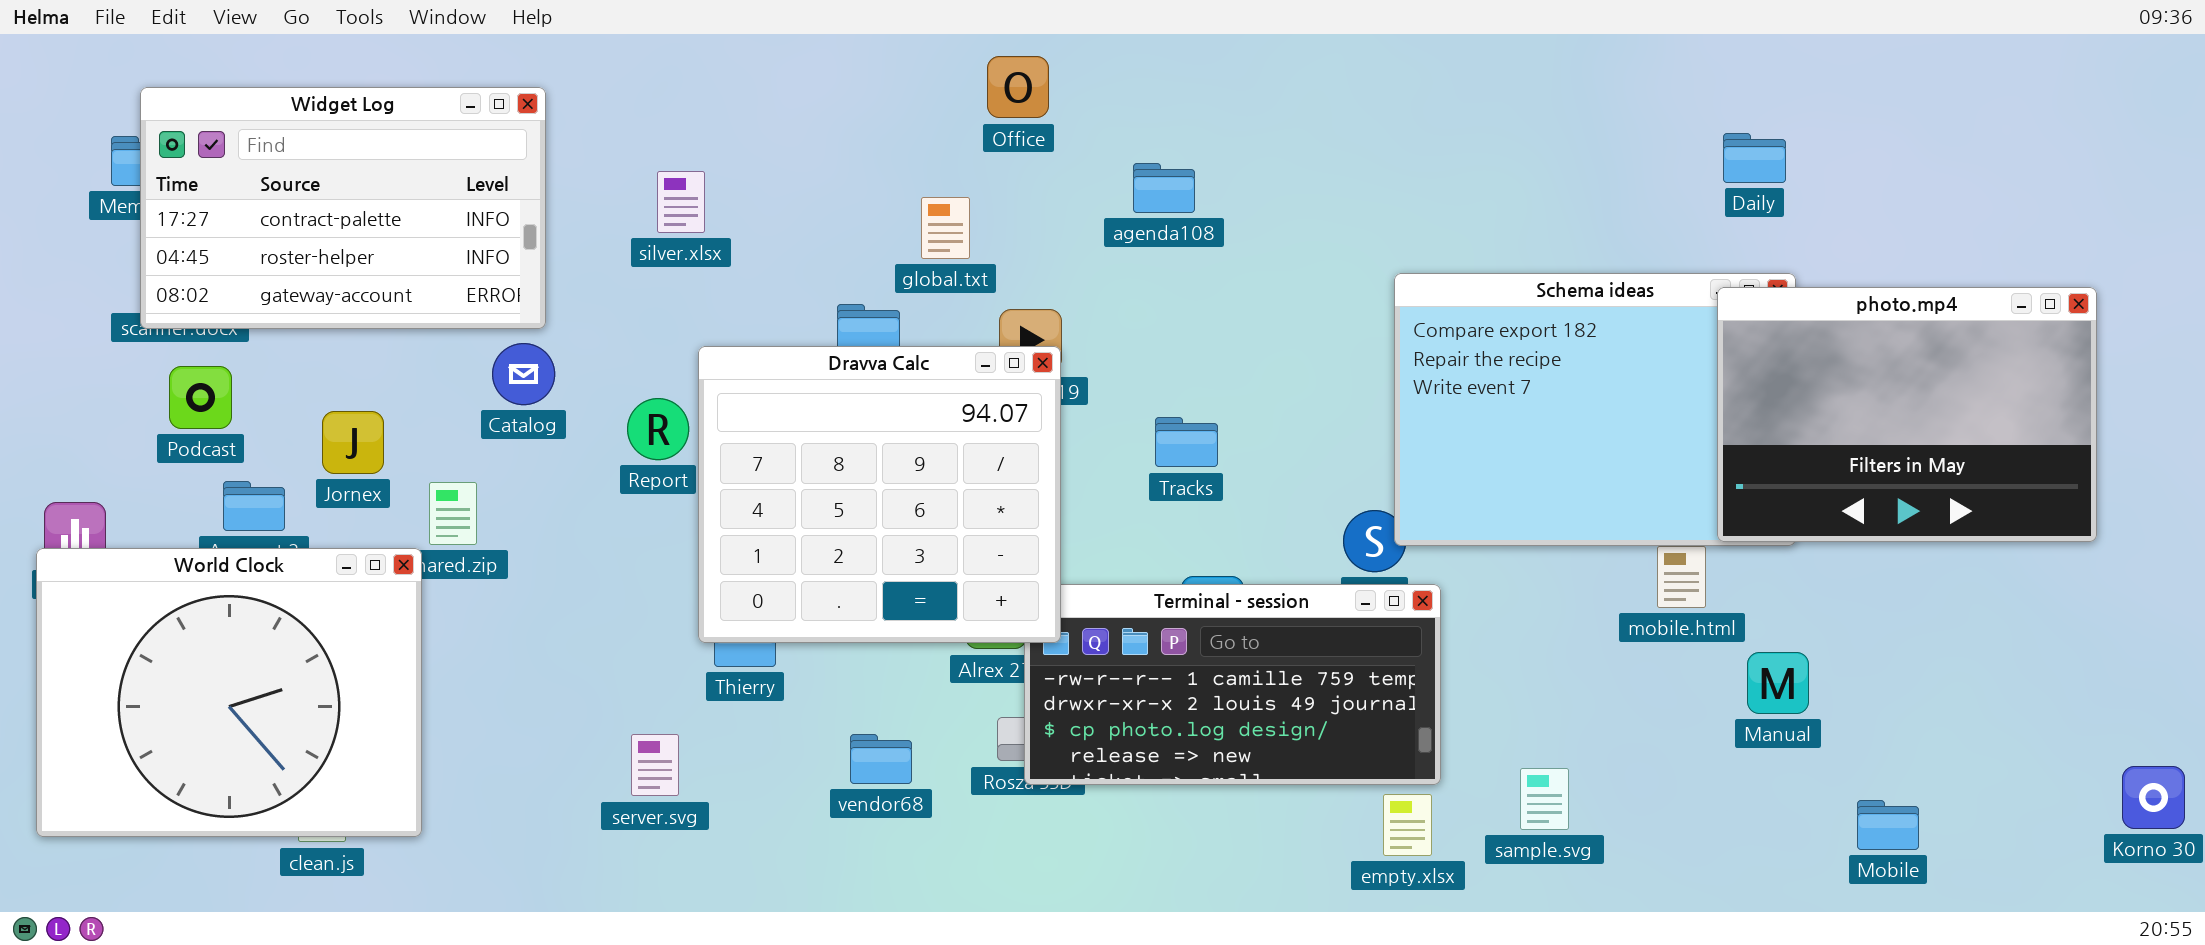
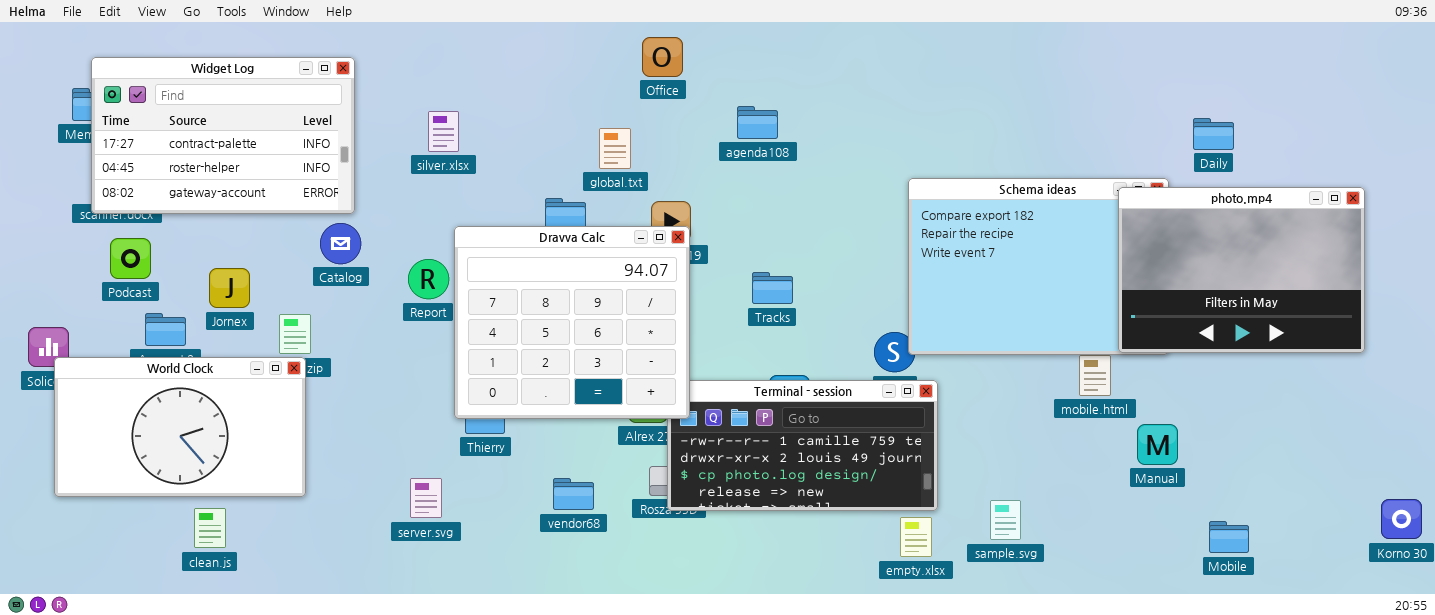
Daily: [1723,133,1786,183] -> [1193,118,1234,150], moved
World Clock: [36,548,422,837] -> [54,357,306,497], moved, resized

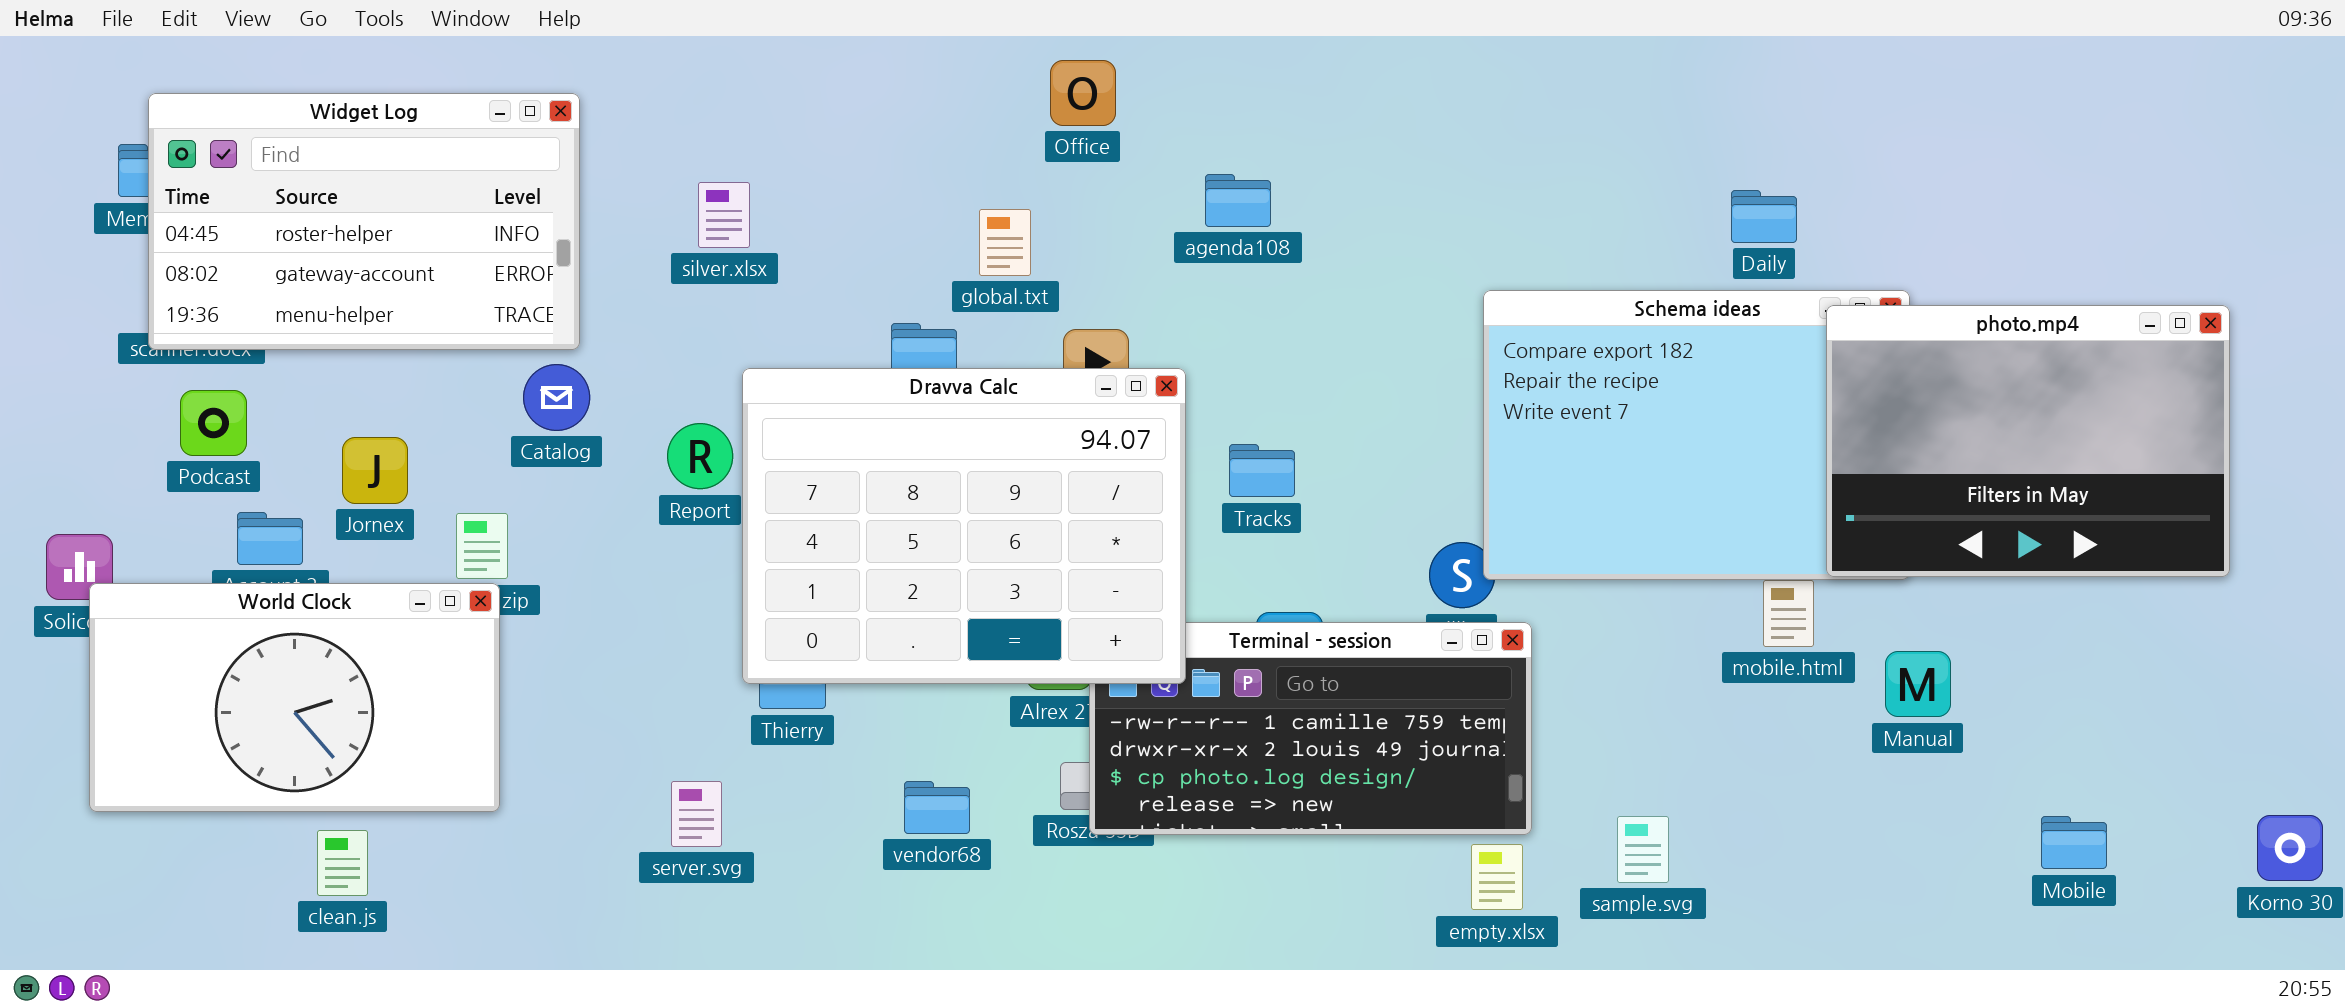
Widget Log: [91,57,355,214] -> [148,93,580,350], scrolled down 1 row
Daily: [1193,118,1234,150] -> [1731,190,1797,243], moved
Dravva Calc: [454,226,690,419] -> [742,368,1186,684], resized
Manual: [1137,424,1178,465] -> [1885,651,1951,717], moved
Mobile: [1209,521,1249,553] -> [2041,816,2107,869], moved

